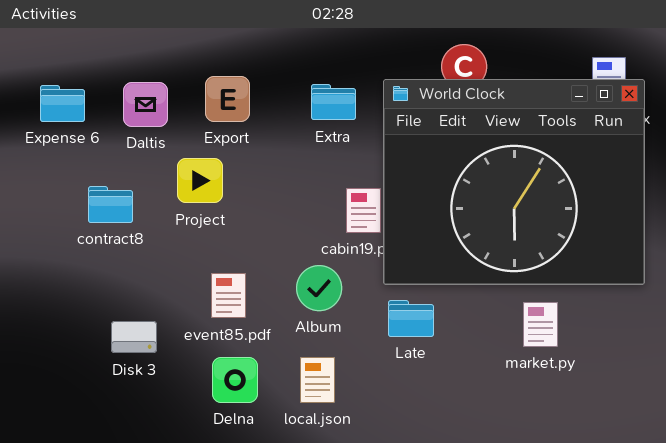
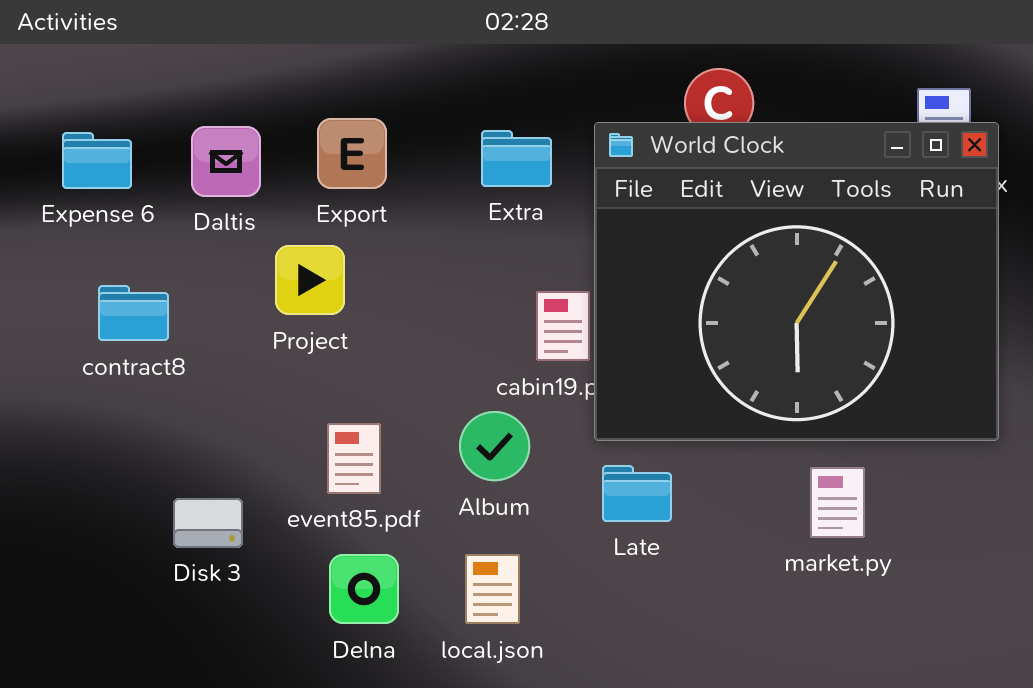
contract8: [88,186,133,223] -> [98,285,169,341], moved

